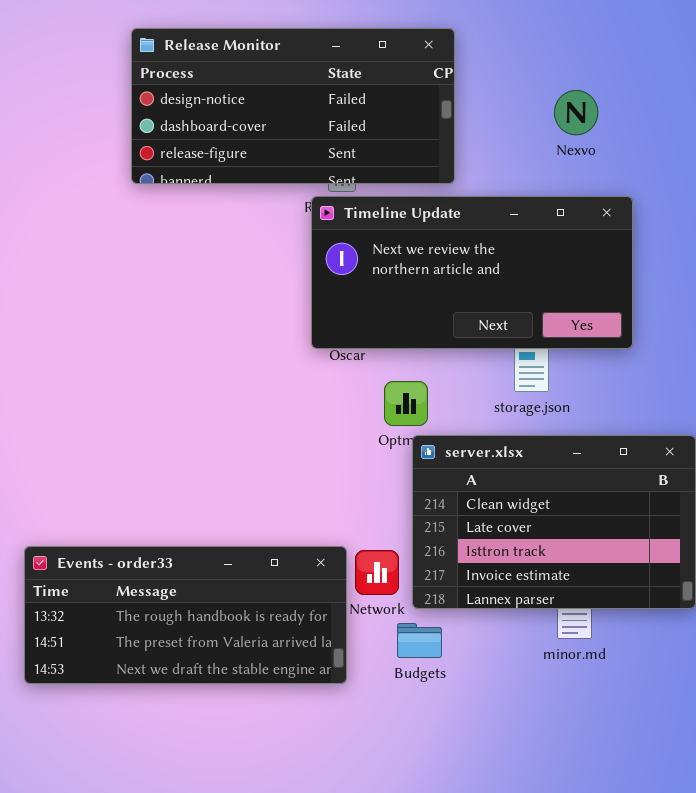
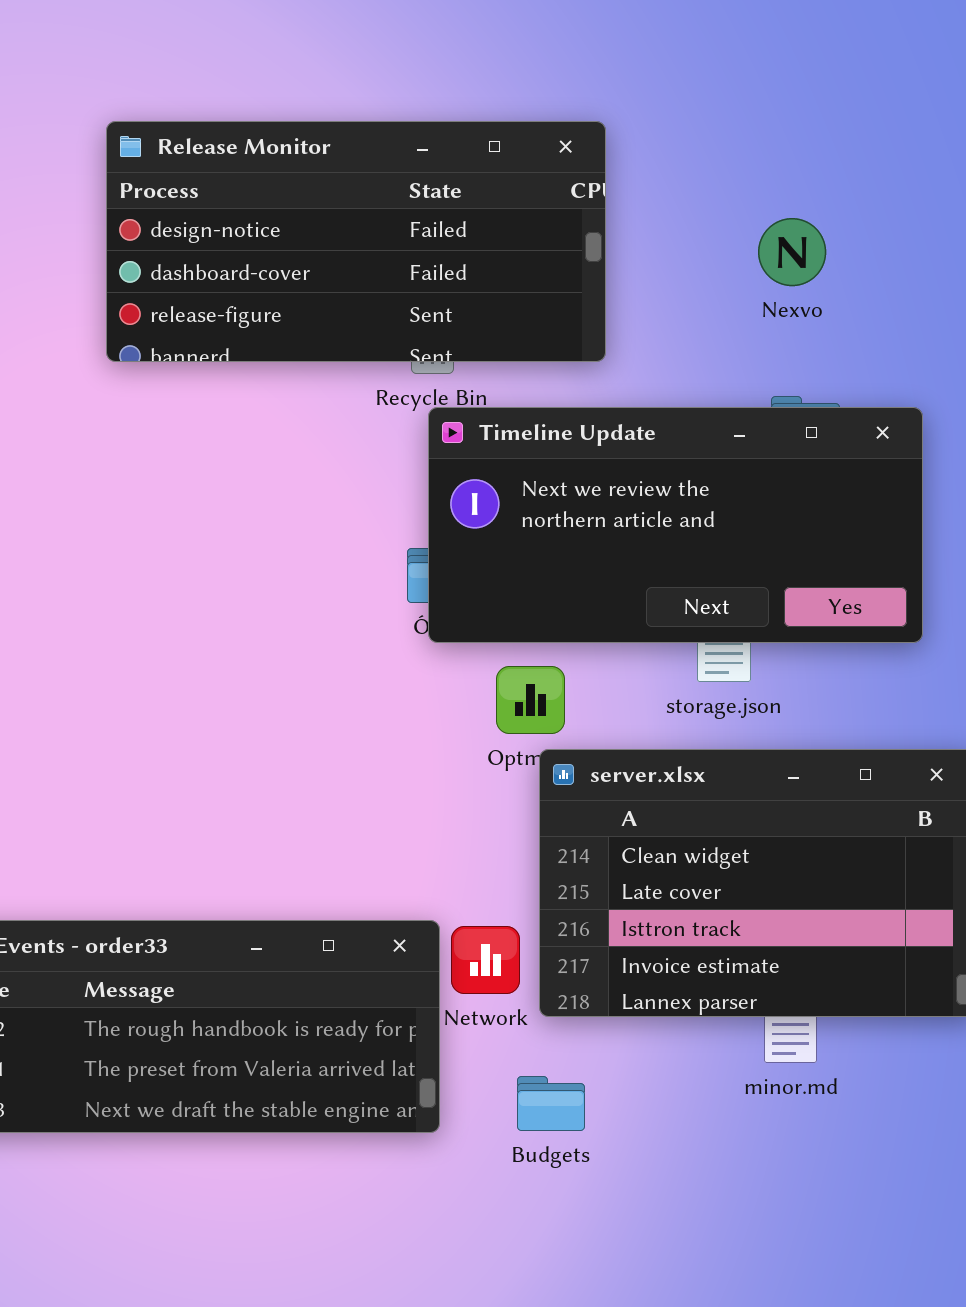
Timeline Update: [311,196,633,349] -> [428,407,923,643], moved
Budgets: [397,623,442,658] -> [517,1076,585,1131], moved

